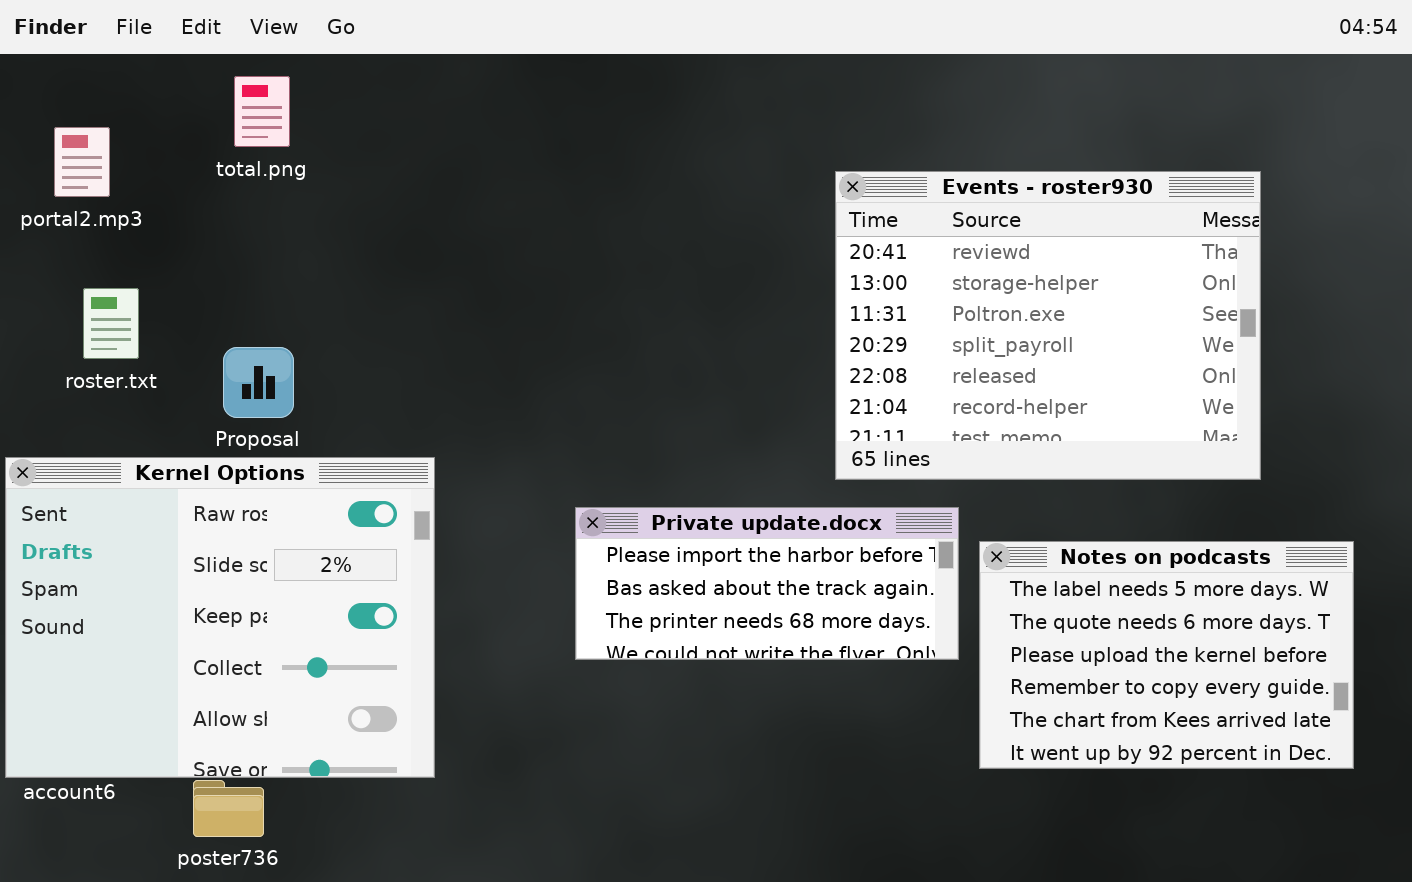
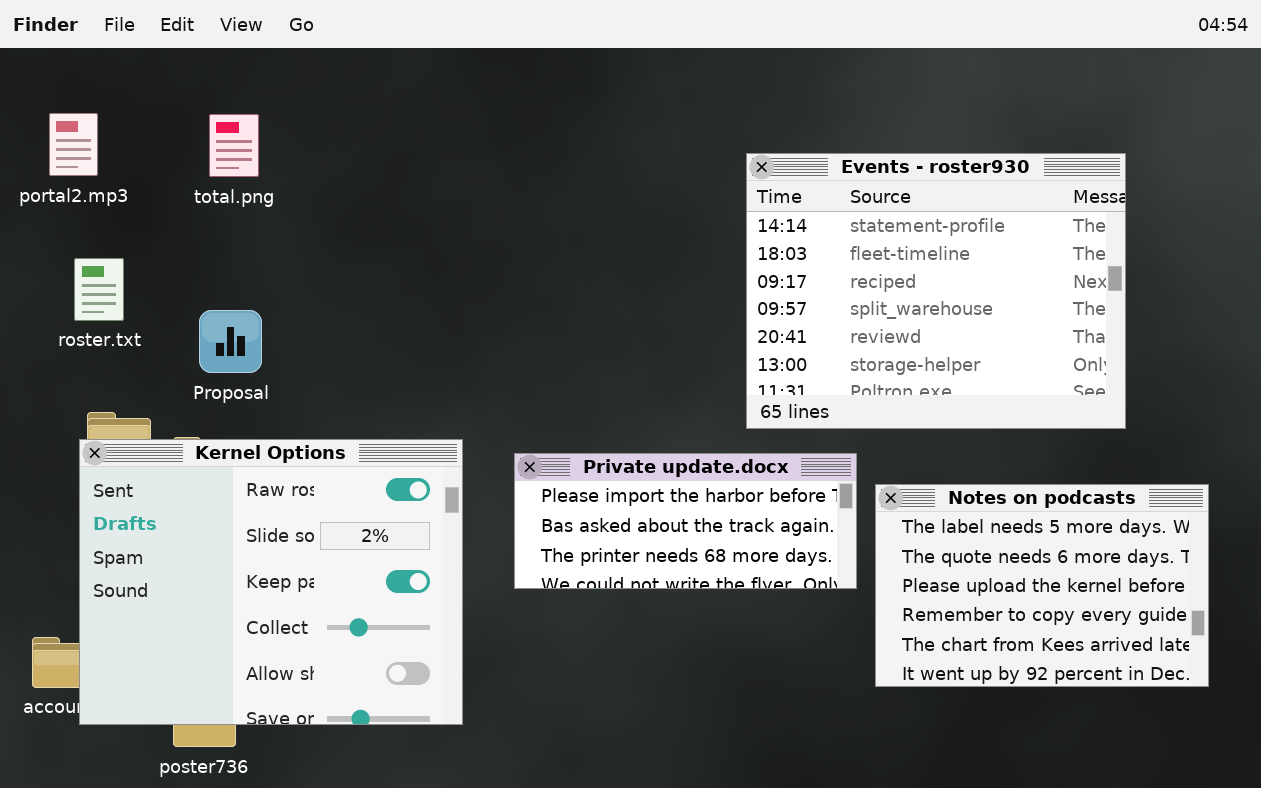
total.png: [234,76,290,147] -> [209,114,259,177], moved
Events - roster930: [835,171,1261,480] -> [746,153,1126,429], scrolled up 4 rows
Kernel Options: [5,457,435,778] -> [79,439,463,725], moved

